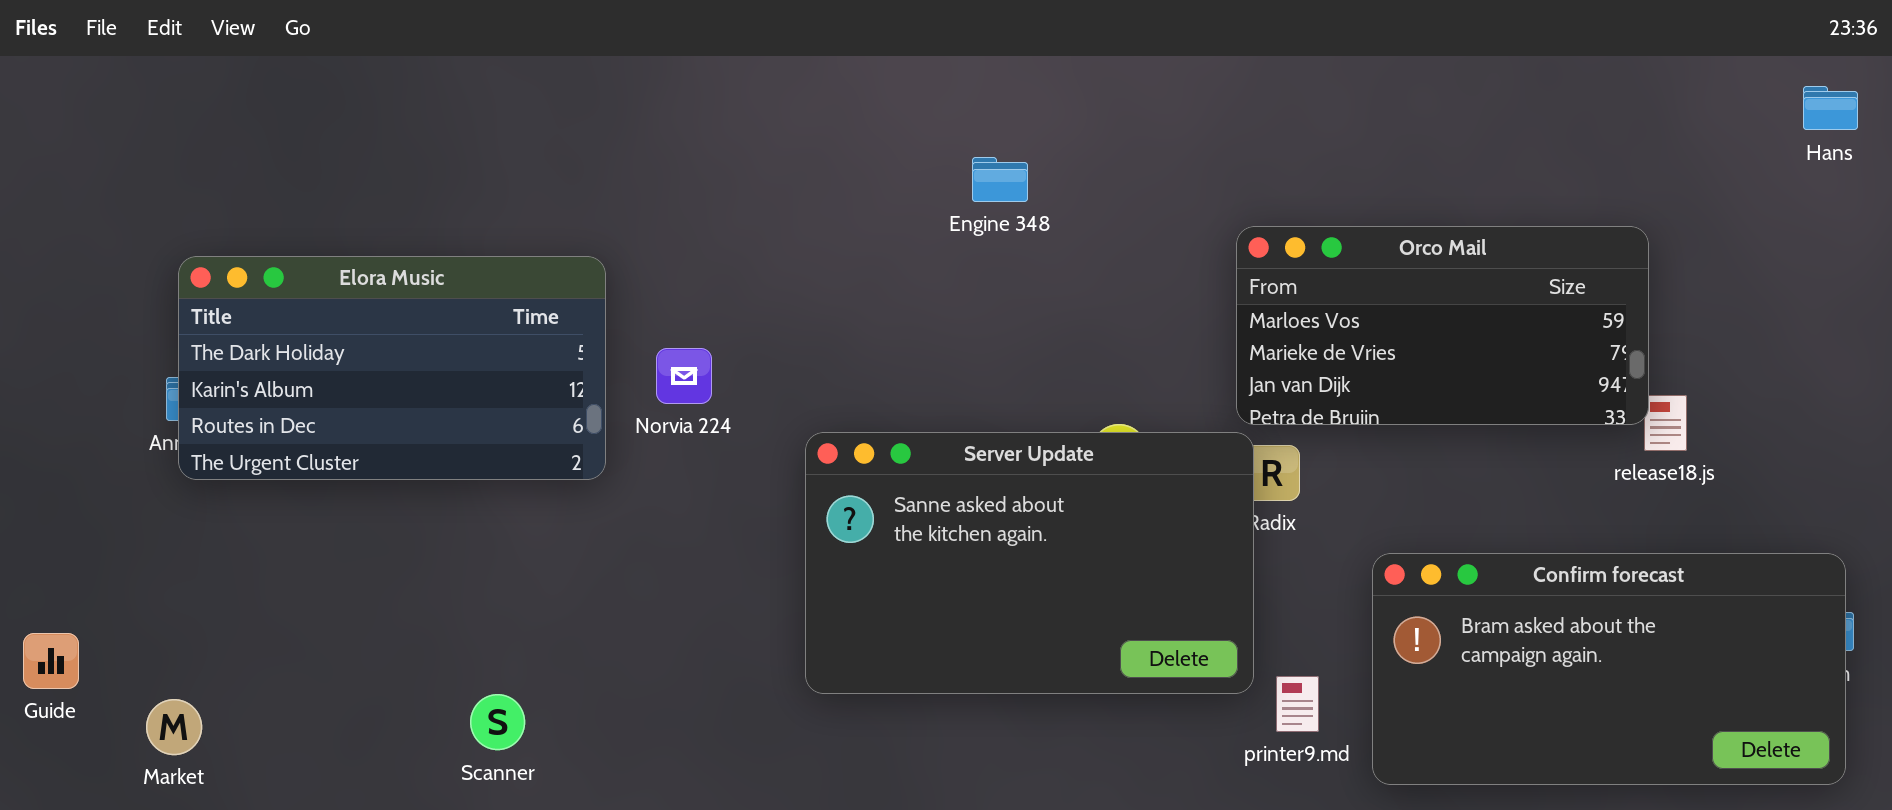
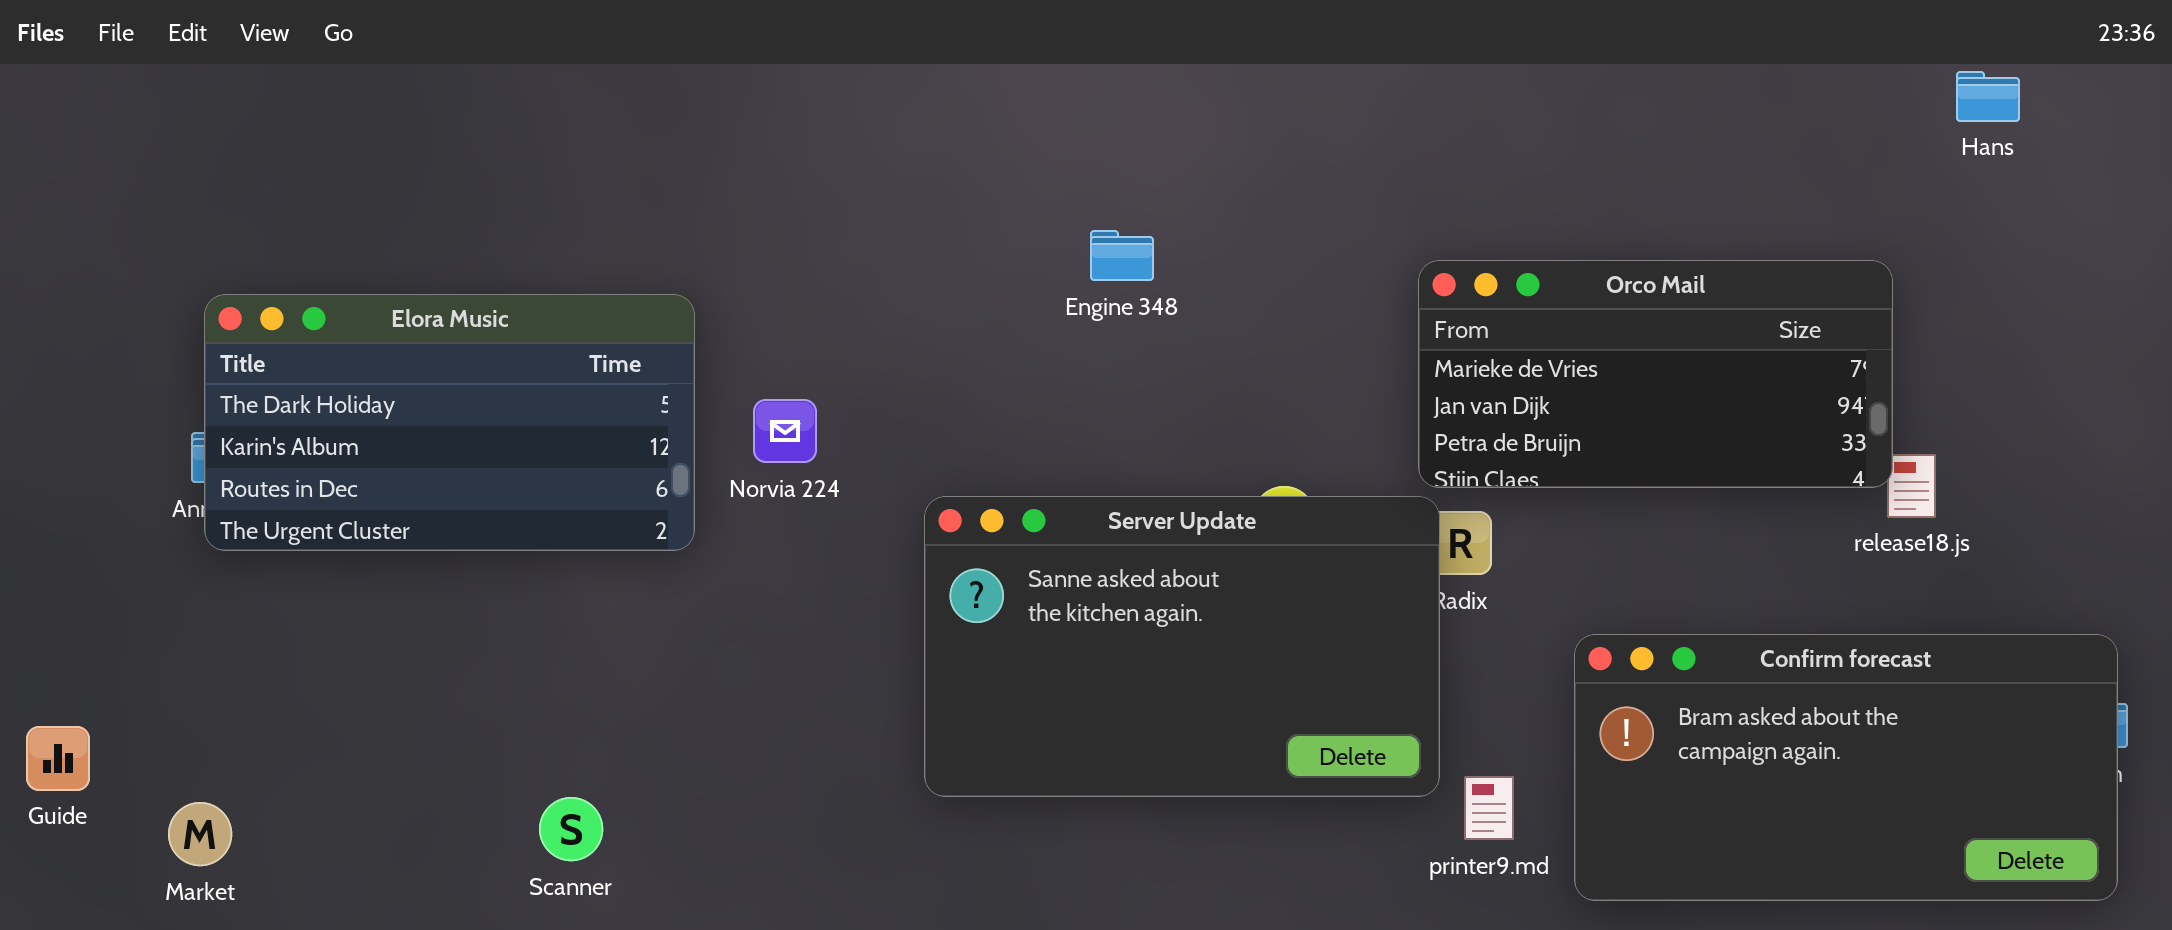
Hans: [1803,86,1858,130] -> [1956,71,2020,122], moved
Engine 348: [972,157,1028,202] -> [1090,230,1154,281], moved
Orco Mail: [1236,226,1649,425] -> [1418,260,1893,488], scrolled down 1 row

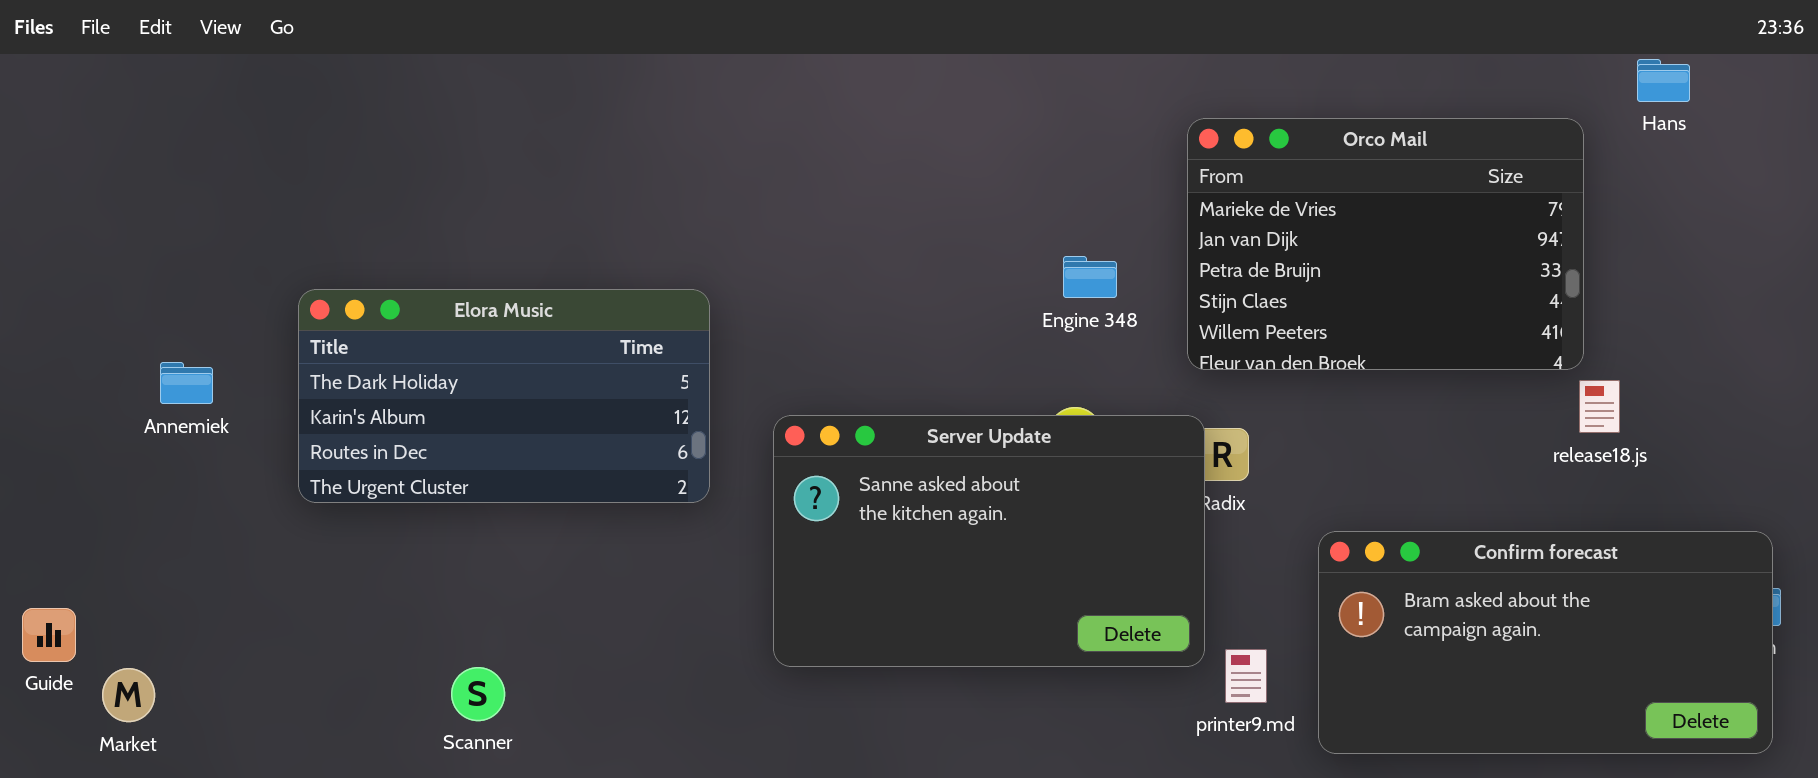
Engine 348: [1090,230,1154,281] -> [1063,256,1117,298], moved
Orco Mail: [1418,260,1893,488] -> [1187,118,1584,370], moved, resized
Elora Music: [204,294,695,551] -> [298,289,710,503], moved
Market: [168,802,232,866] -> [102,668,155,722], moved

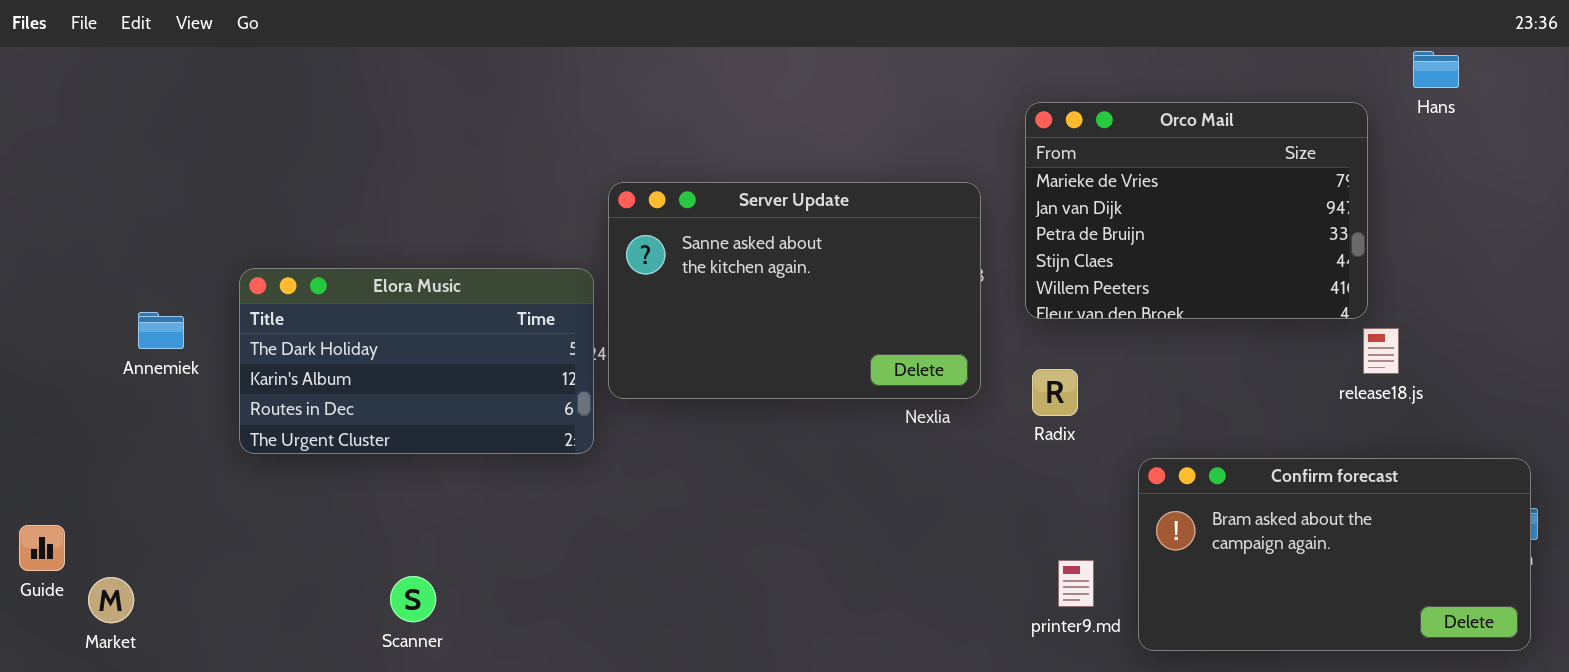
Elora Music: [298,289,710,503] -> [239,268,594,454], moved
Server Update: [773,415,1205,667] -> [608,182,981,399], moved

